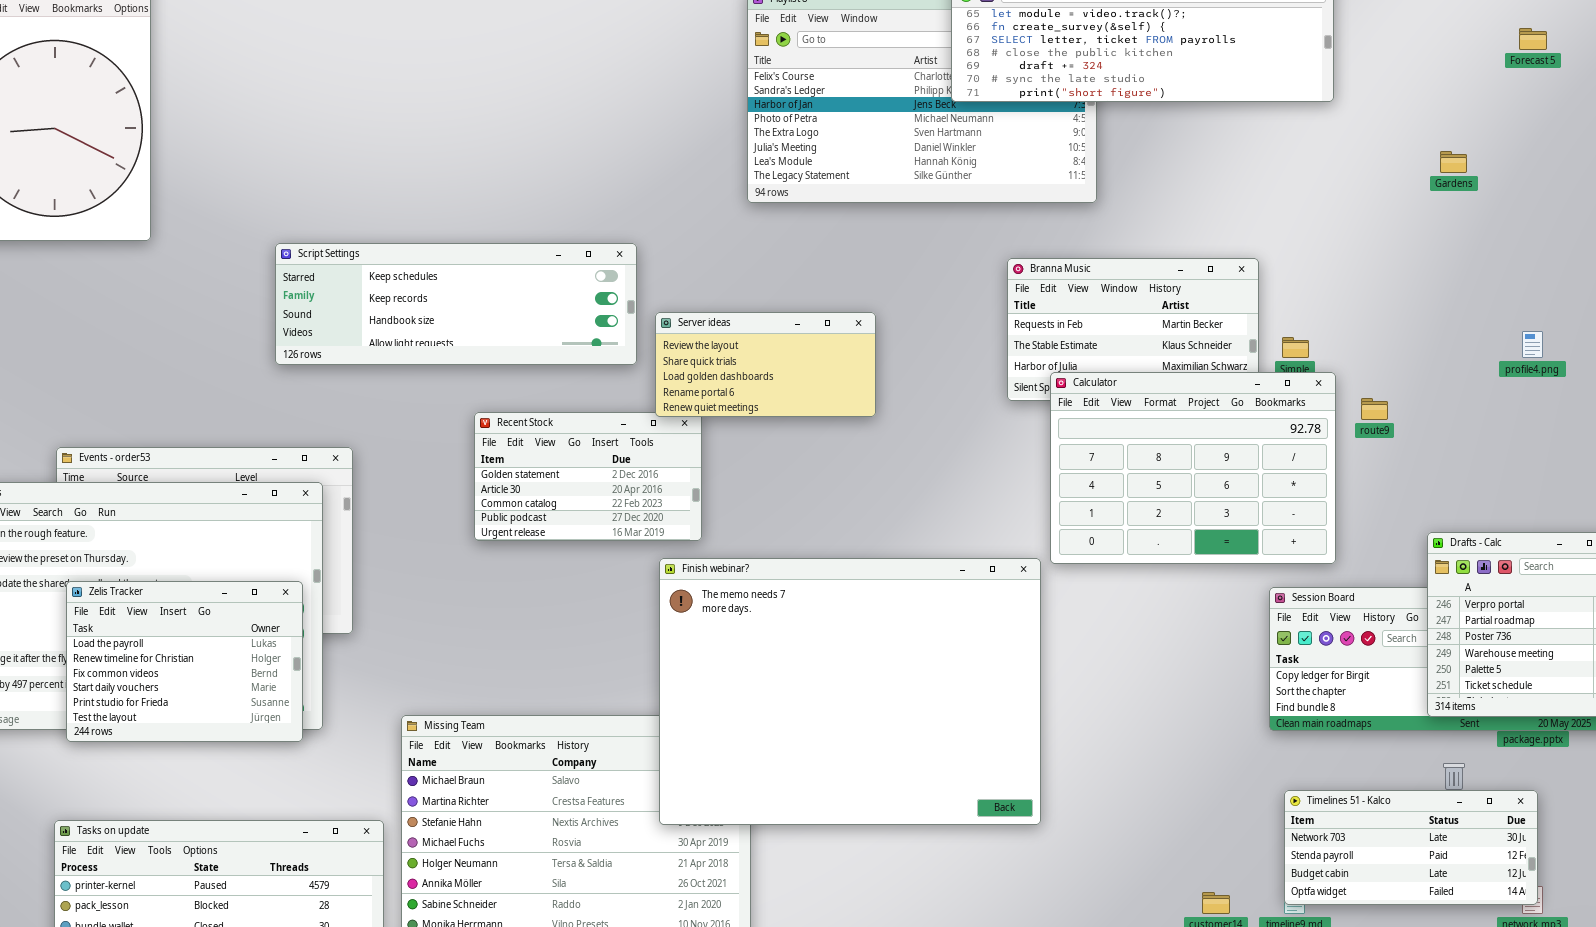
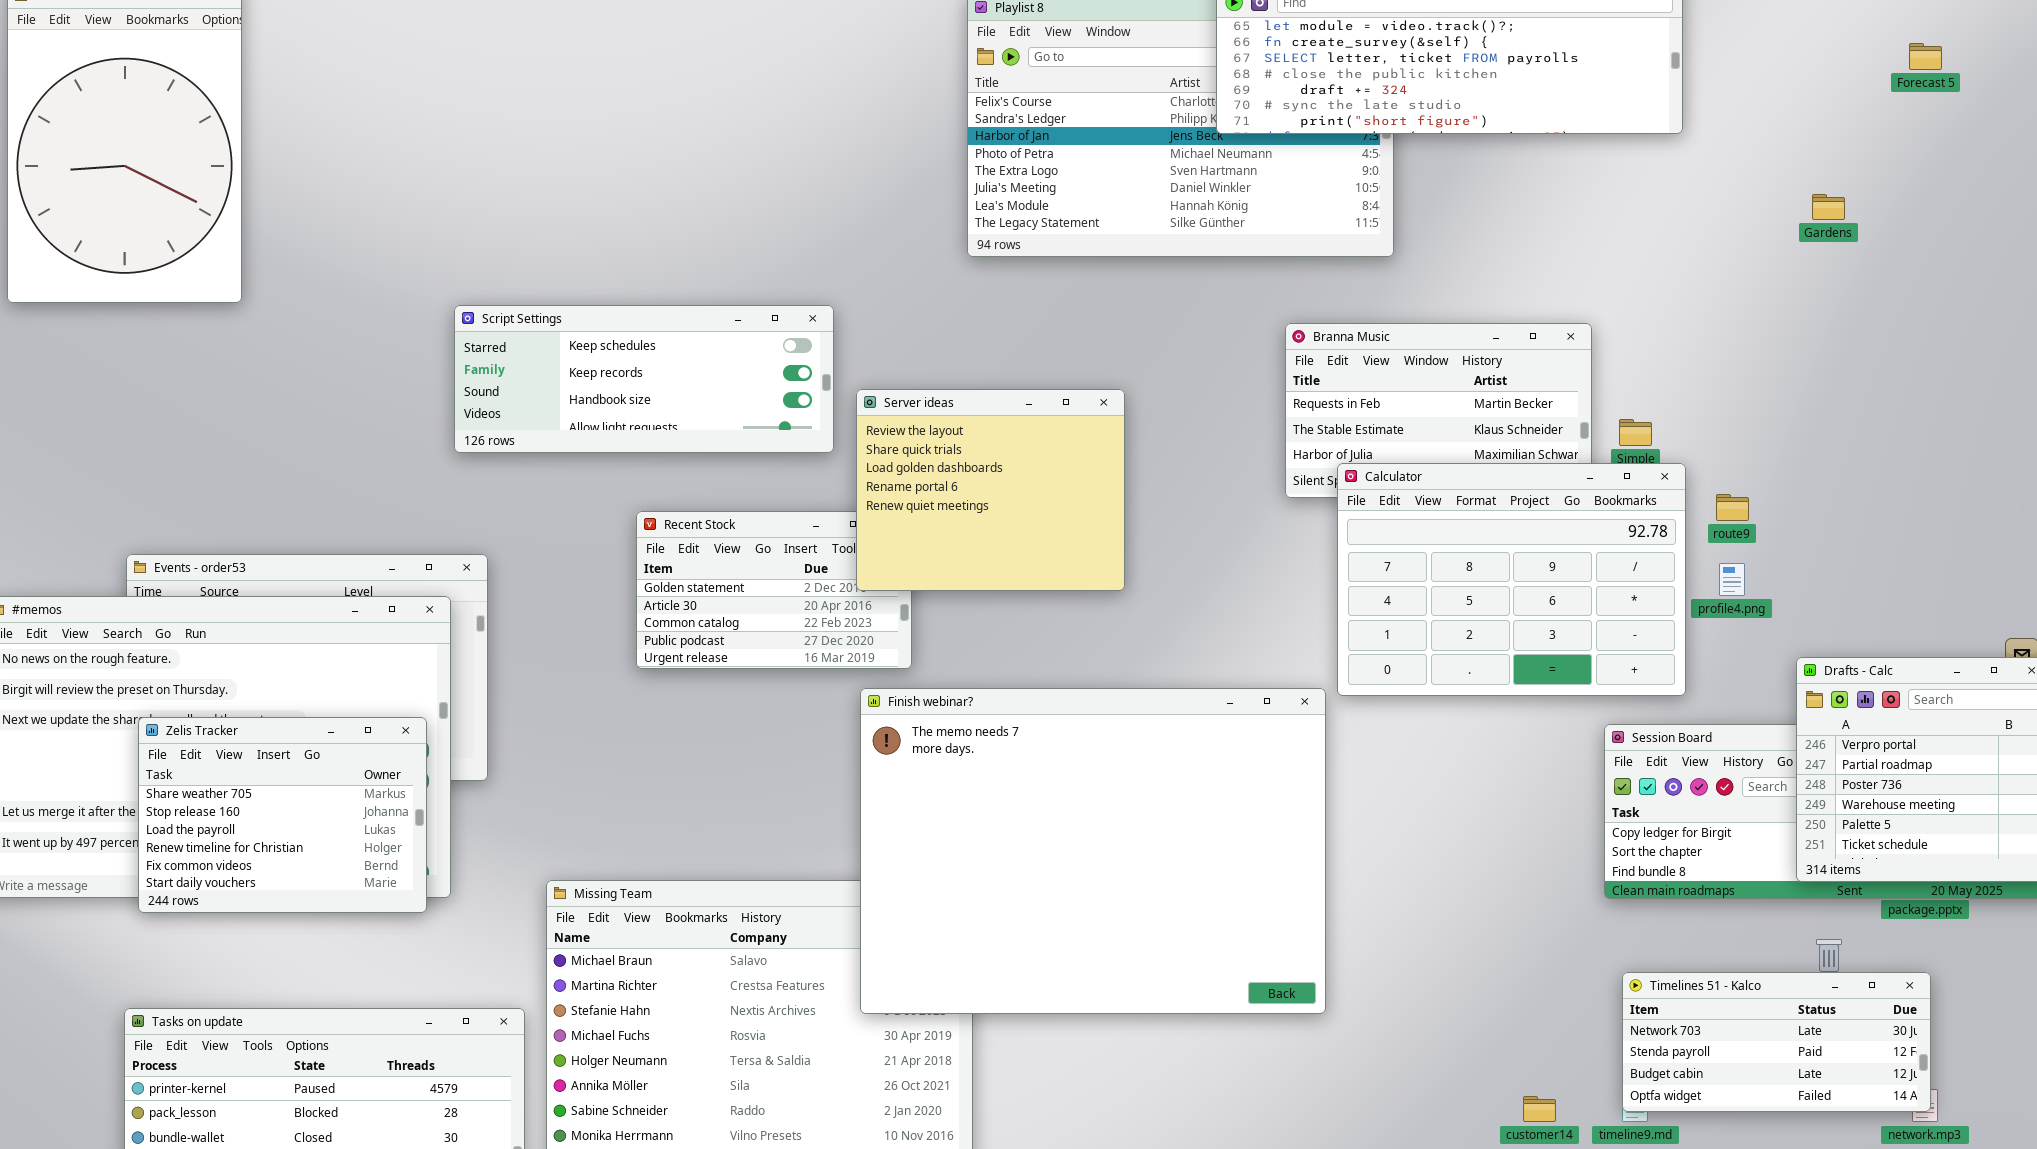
Script Settings: [275,243,637,365] -> [454,305,834,453], resized
Server ideas: [655,312,876,417] -> [856,389,1125,591], resized
profile4.png: [1522,331,1543,358] -> [1719,563,1745,596], moved
Zelis Tracker: [66,581,303,742] -> [138,717,427,913], scrolled up 2 rows

